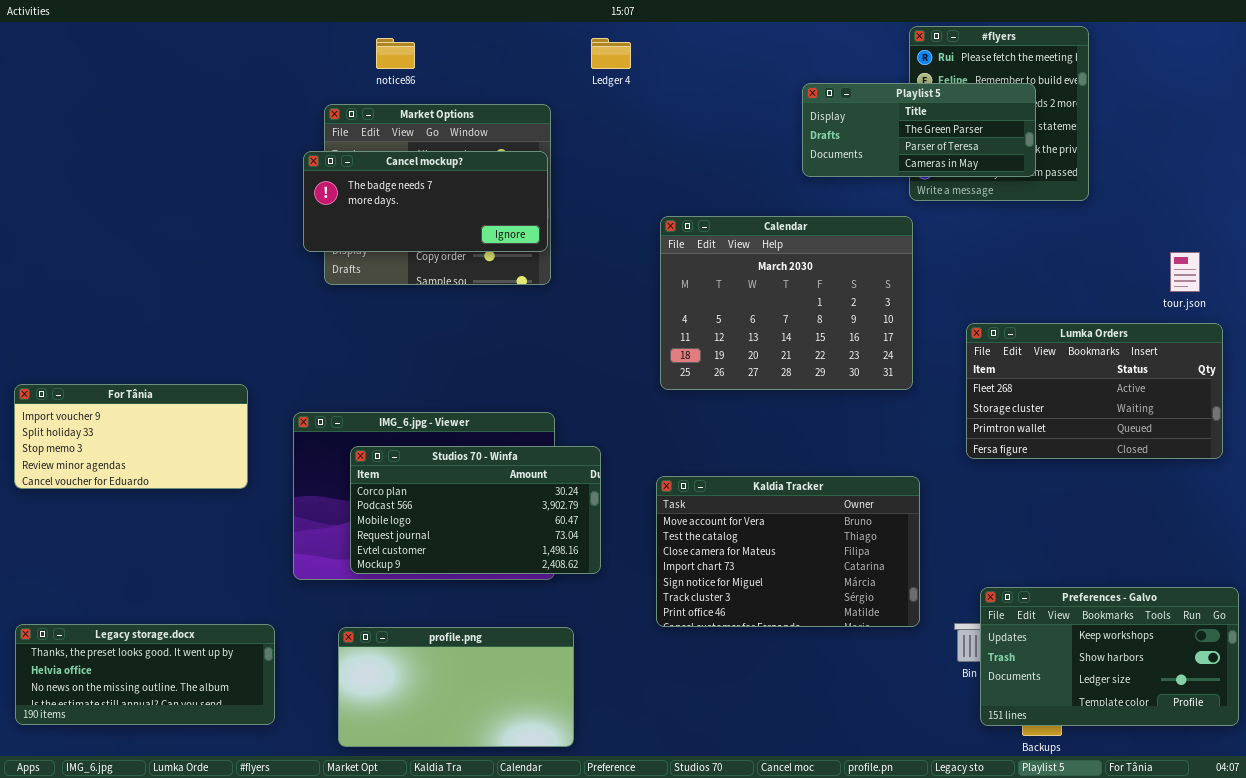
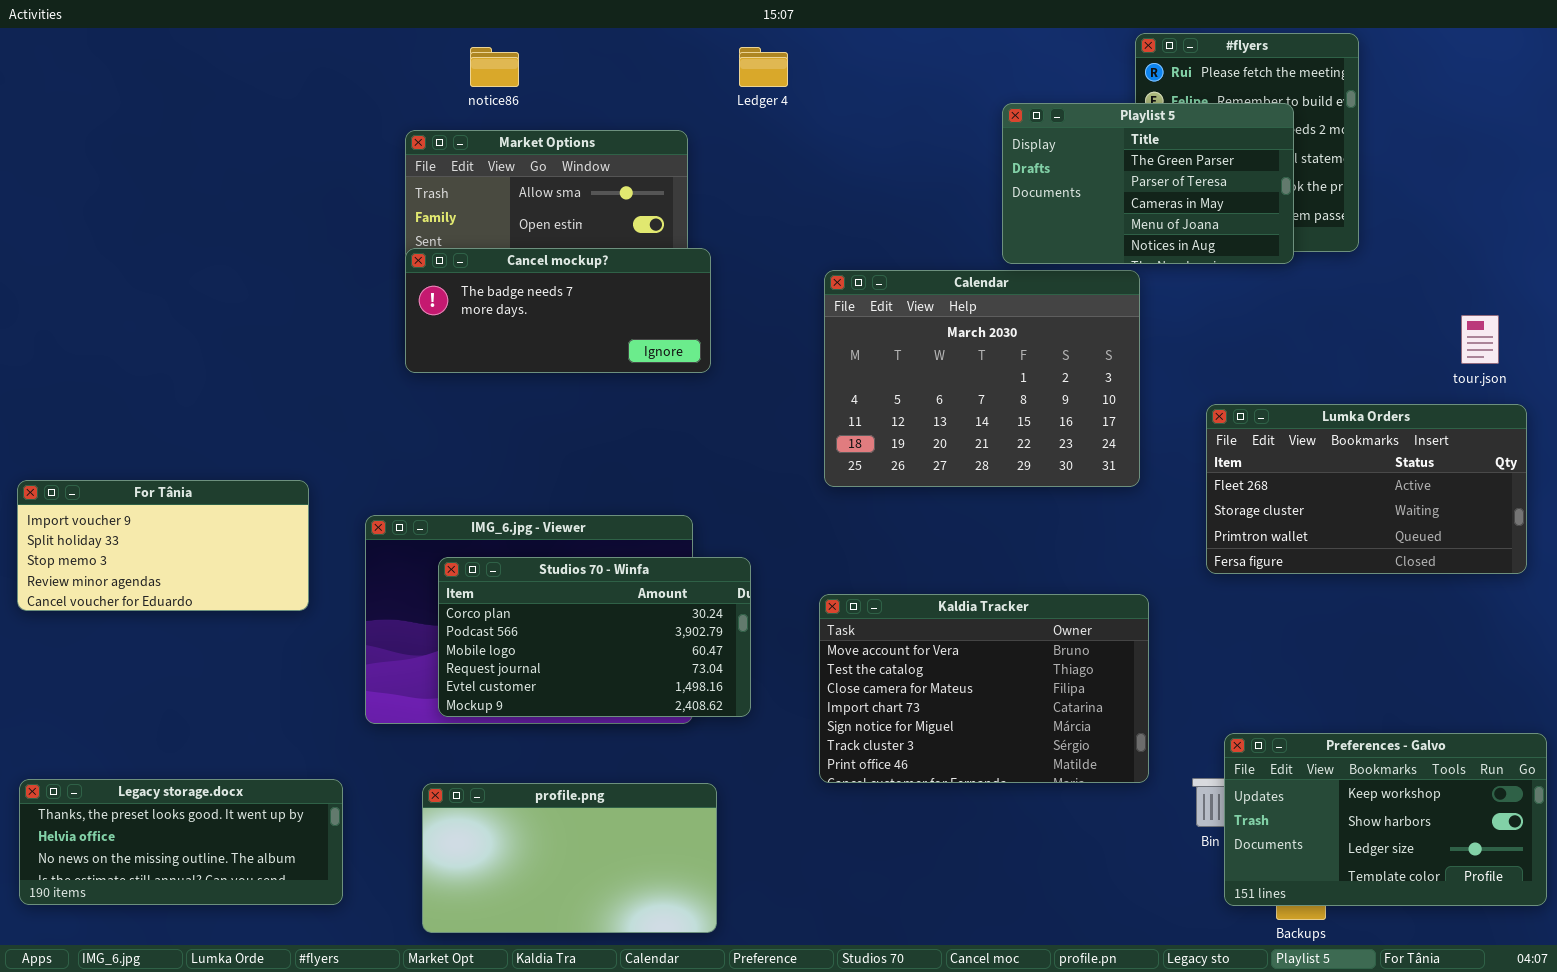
Playlist 5: [802,83,1036,177] -> [1002,103,1294,264], resized
Cancel mockup?: [303,151,548,252] -> [405,248,711,373], moved

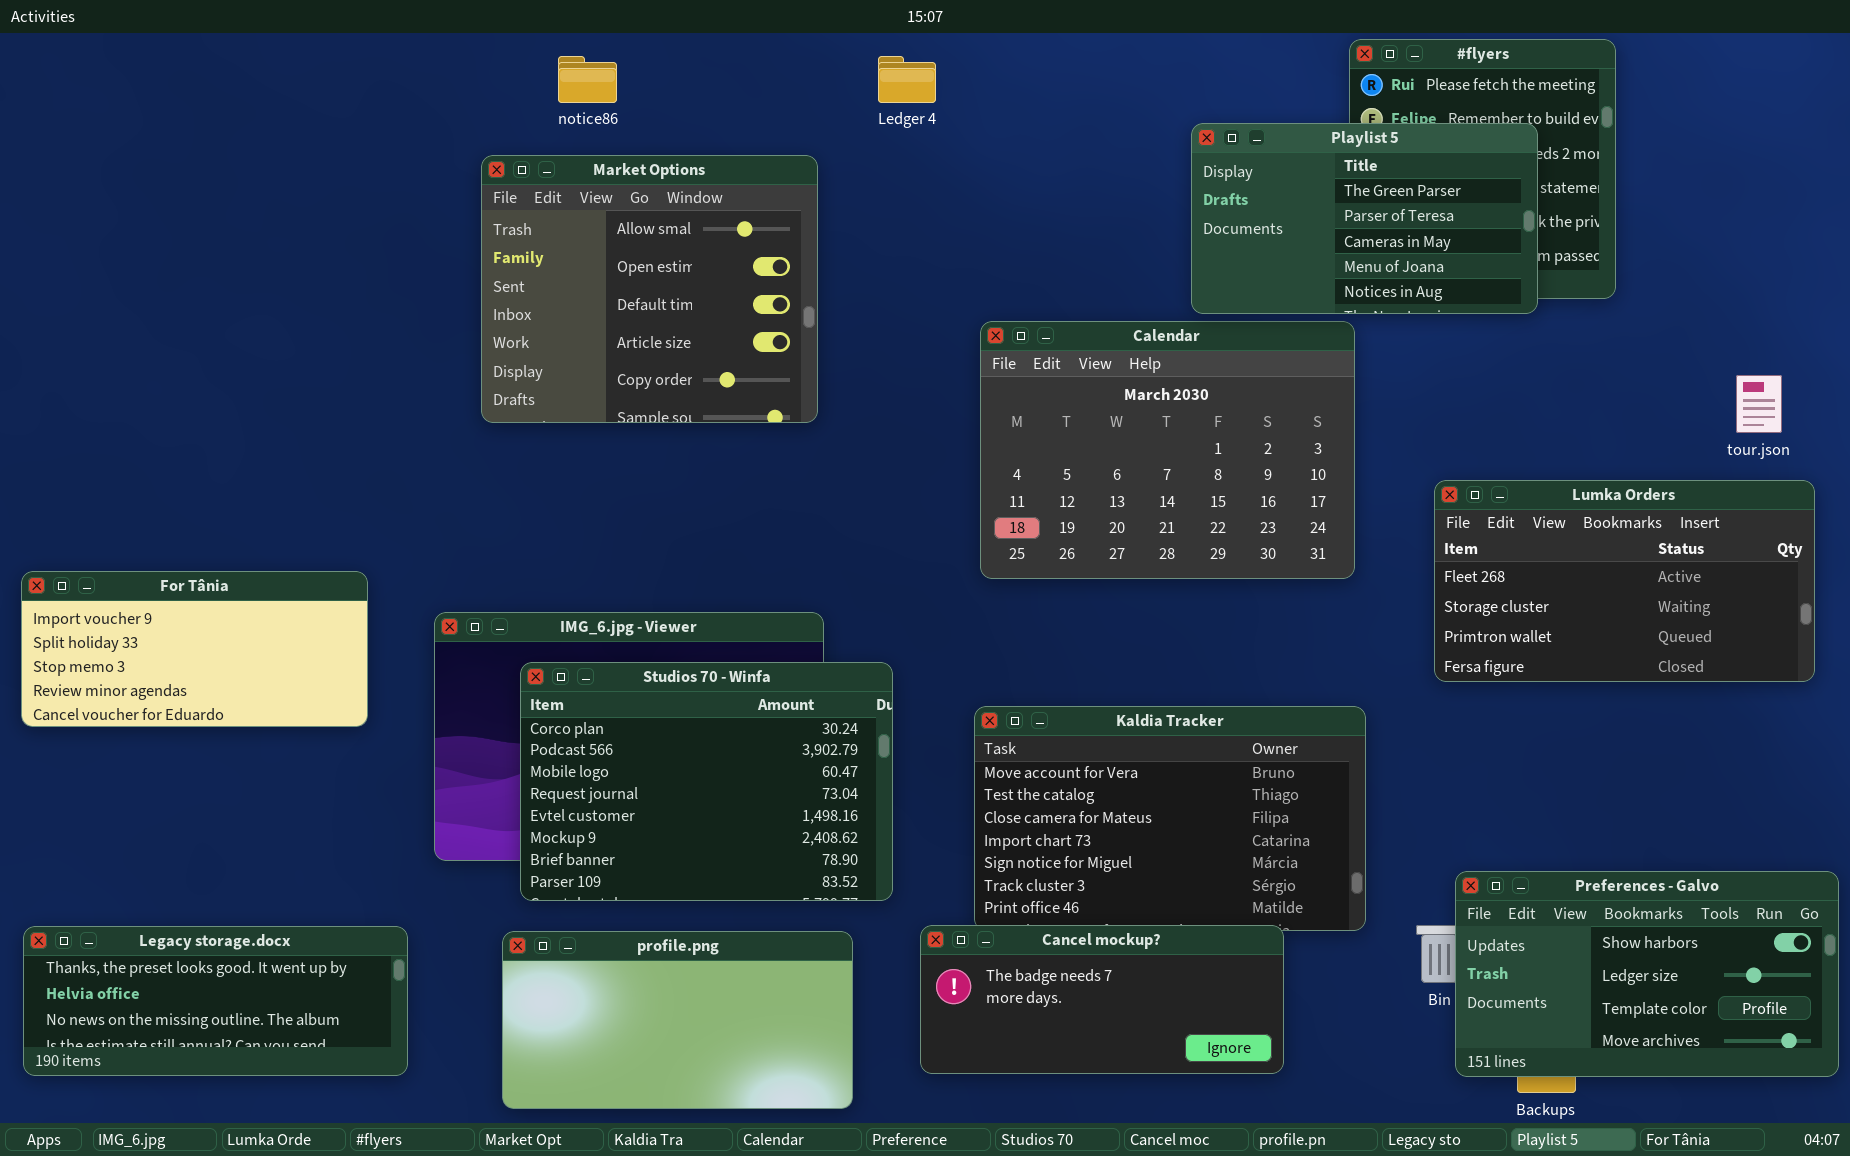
Cancel mockup?: [405,248,711,373] -> [920,925,1284,1074], moved
Studios 70 - Winfa: [438,557,751,717] -> [520,662,893,901], resized
Preferences - Galvo: [1224,733,1547,906] -> [1455,871,1839,1077], scrolled down 1 row

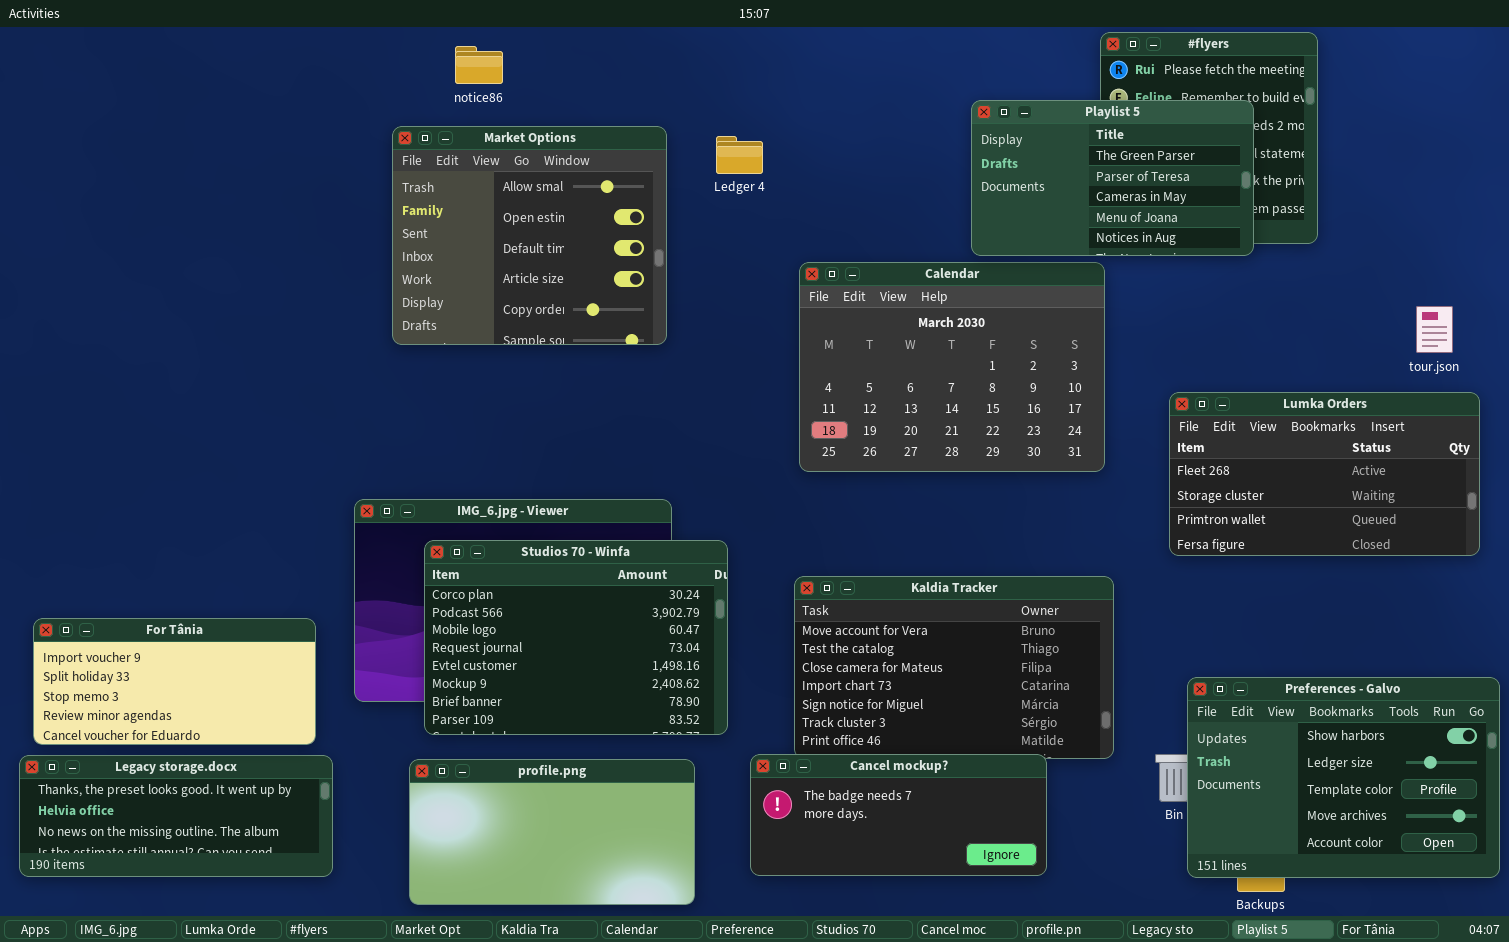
Ledger 4: [878,56,936,103] -> [716,136,763,174], moved
For Tânia: [21,571,368,727] -> [33,618,316,745], moved
Preferences - Galvo: [1455,871,1839,1077] -> [1187,677,1500,878], resized

